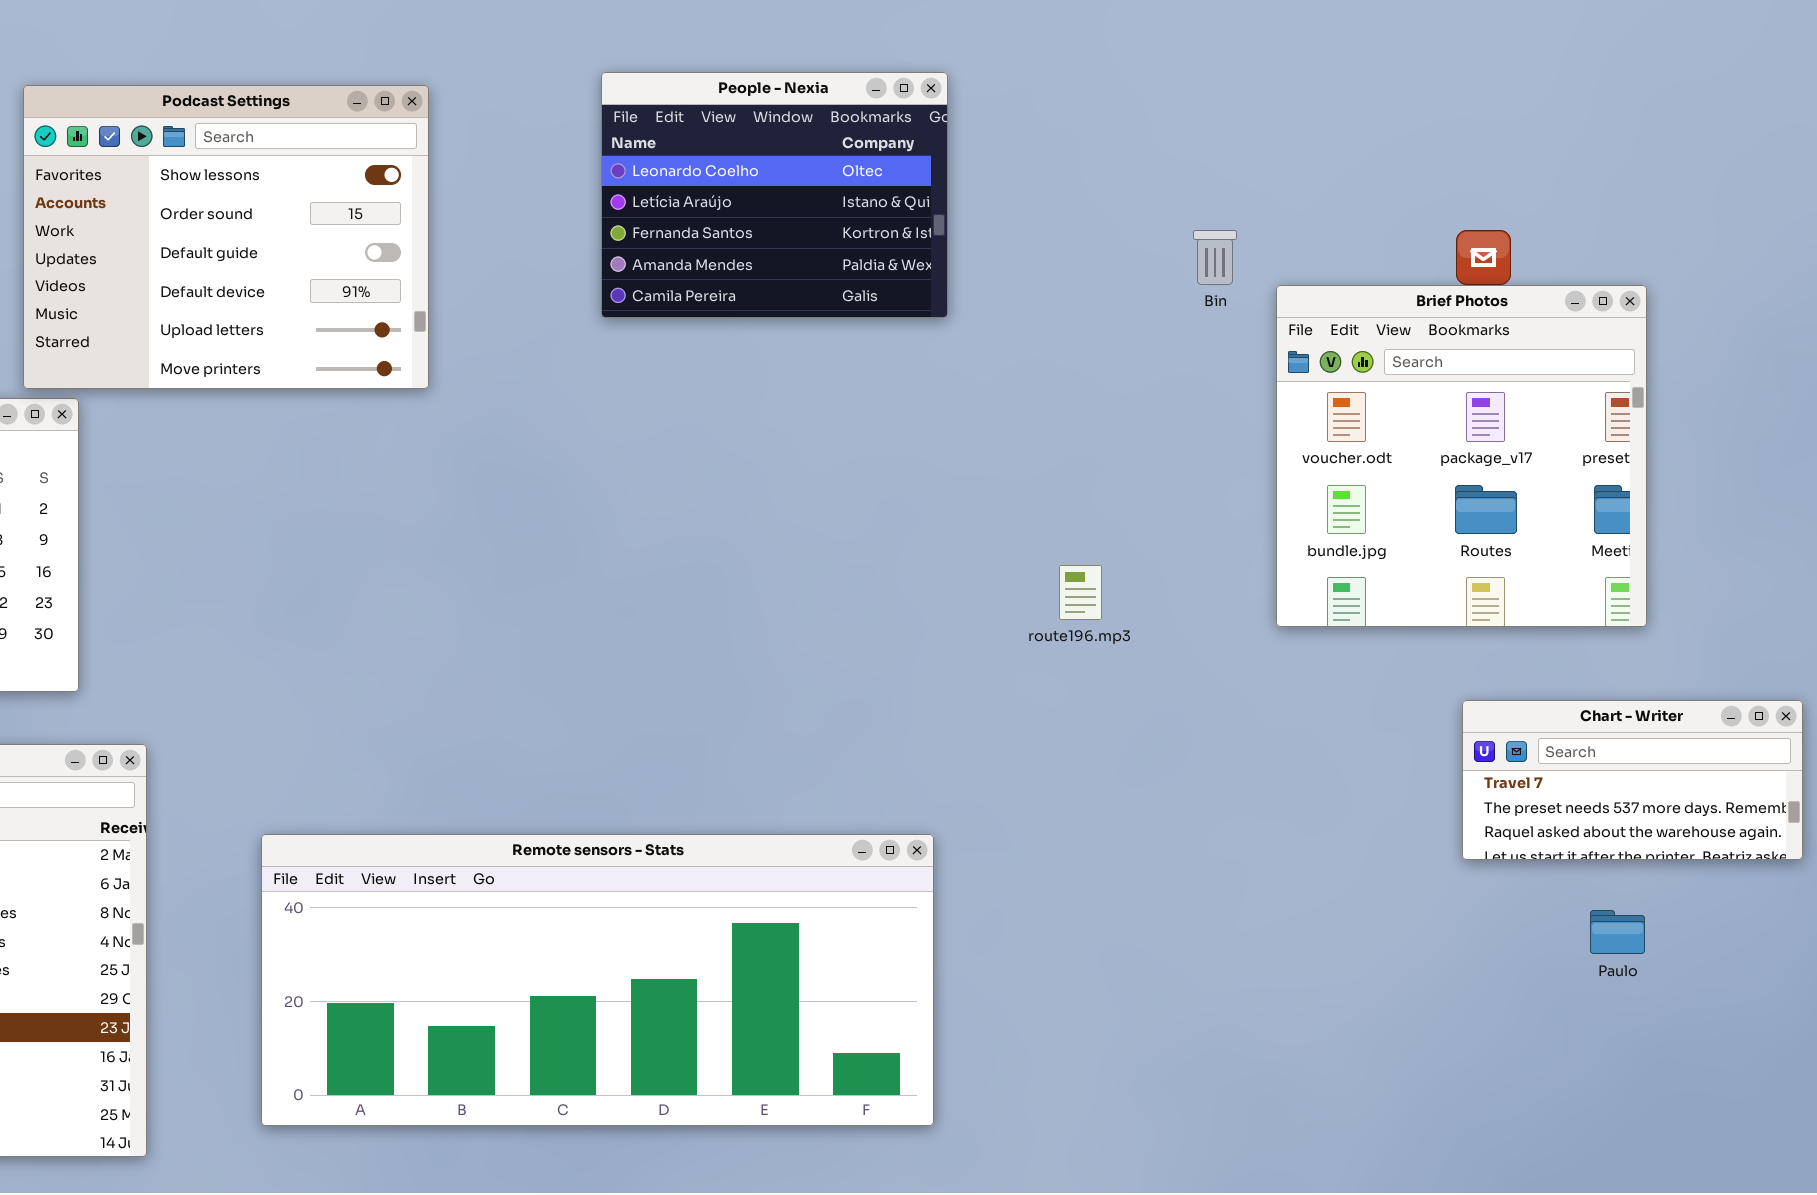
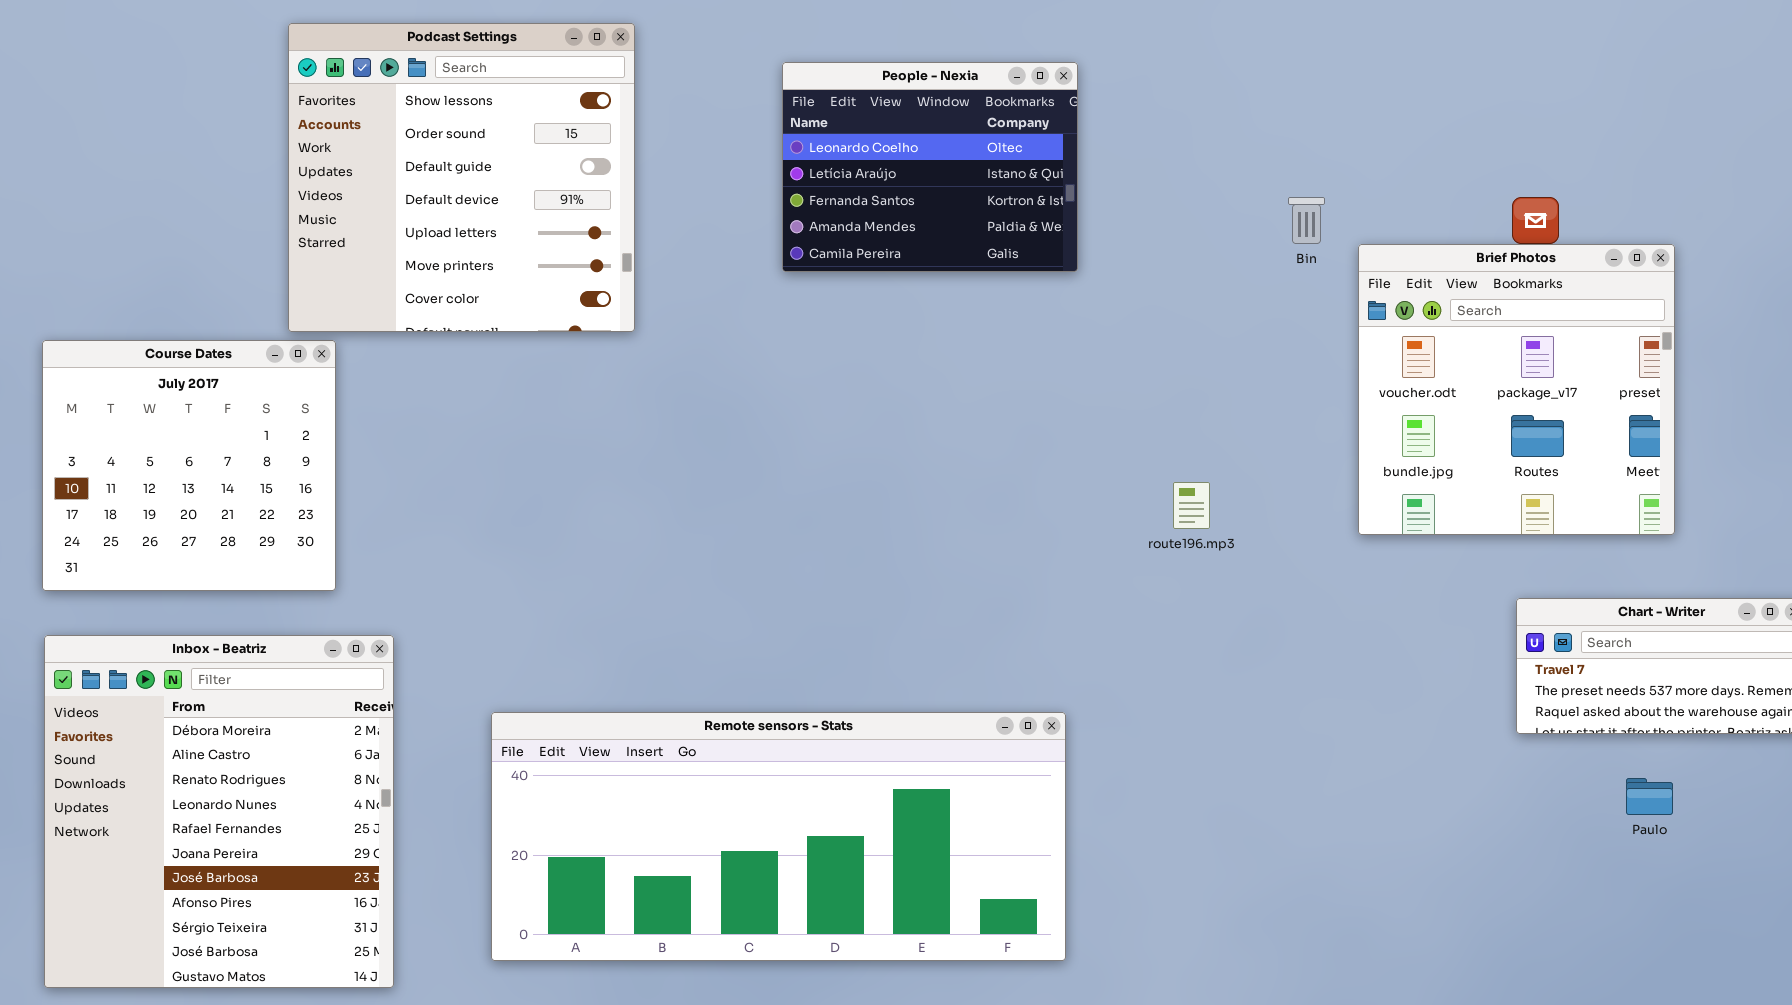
Podcast Settings: [23,85,429,389] -> [288,23,635,332], resized

